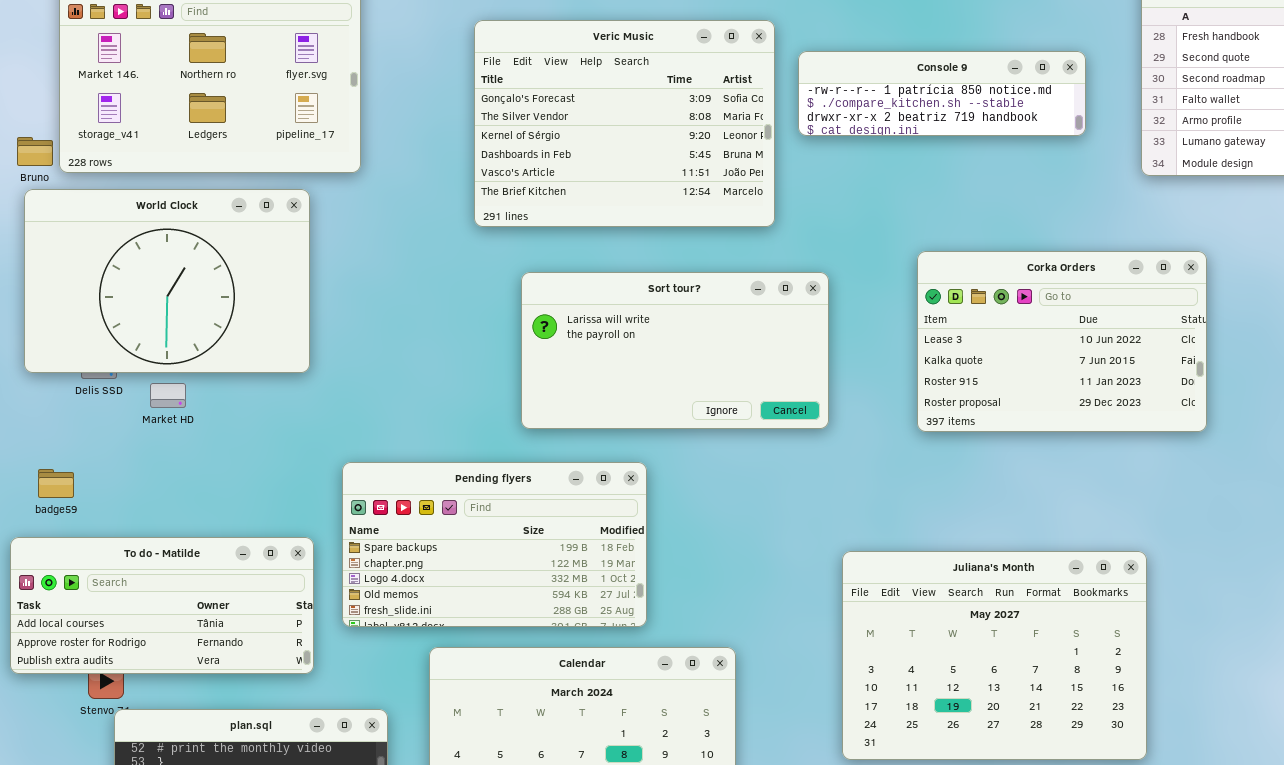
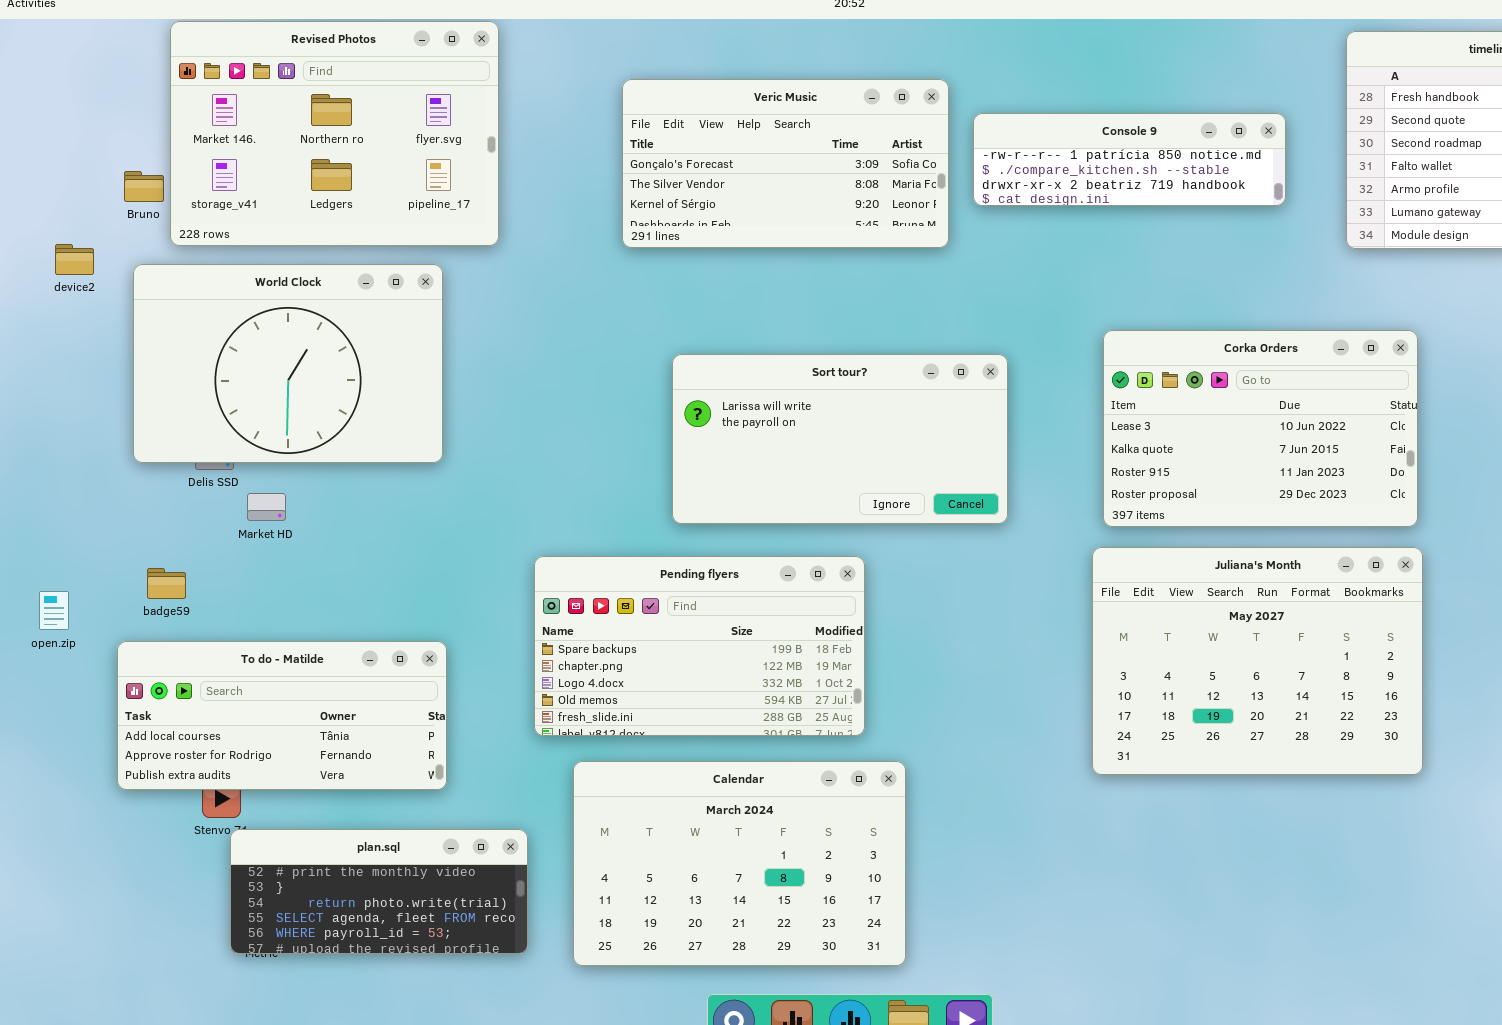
Veric Music: [474,20,775,227] -> [622,79,949,248], resized
Bruno: [17,137,53,166] -> [124,171,164,202], moved
Market HD: [150,383,186,408] -> [247,493,286,521], moved
Pending flyers: [342,462,647,627] -> [534,556,865,736], moved
Juliana's Month: [842,551,1147,760] -> [1092,547,1423,775], moved

